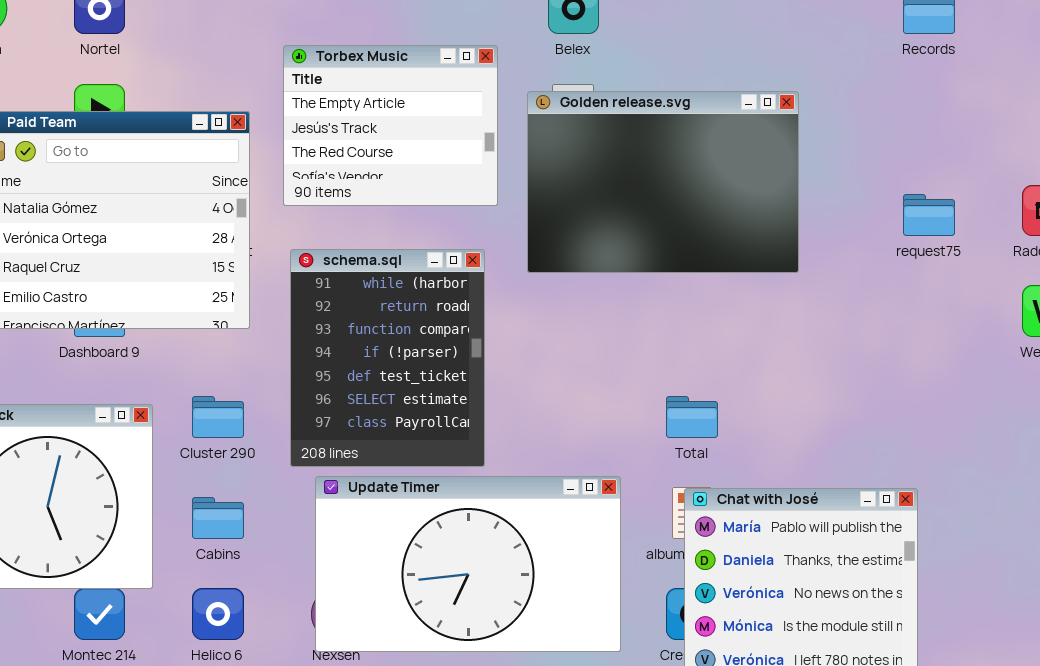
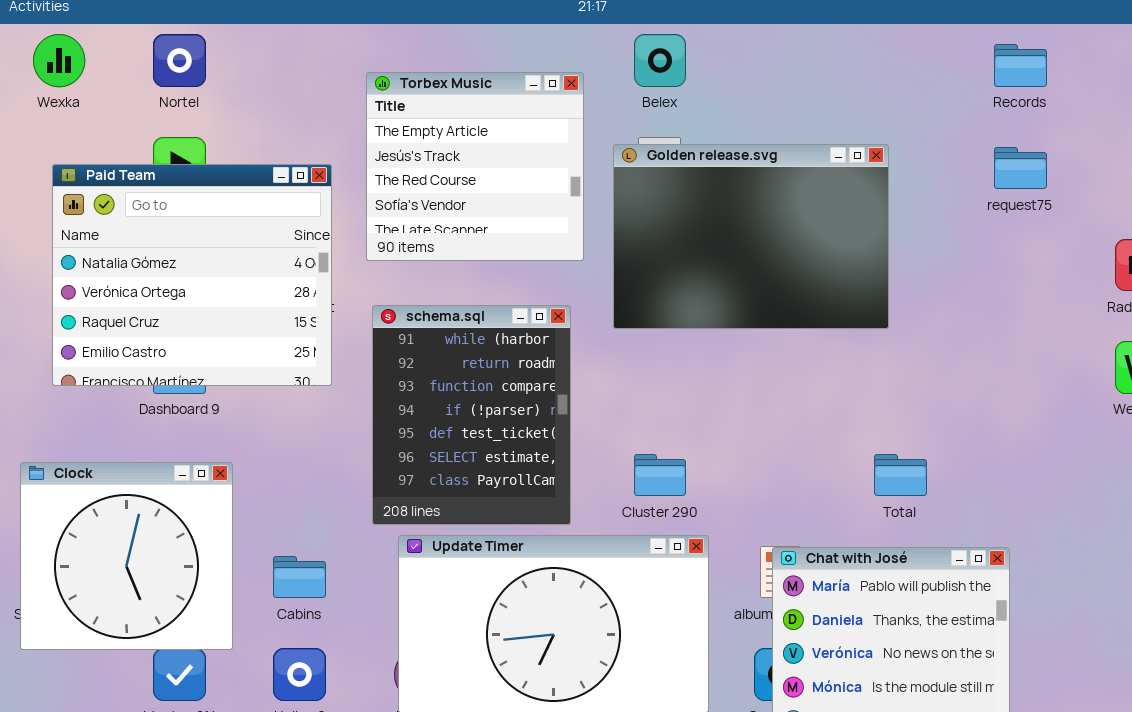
Torbex Music: [283,45,498,206] -> [366,72,584,261], resized
request75: [903,194,955,236] -> [994,147,1047,189], moved
Cluster 290: [192,396,244,438] -> [634,454,686,496], moved
Total: [666,396,718,438] -> [874,454,927,496], moved

